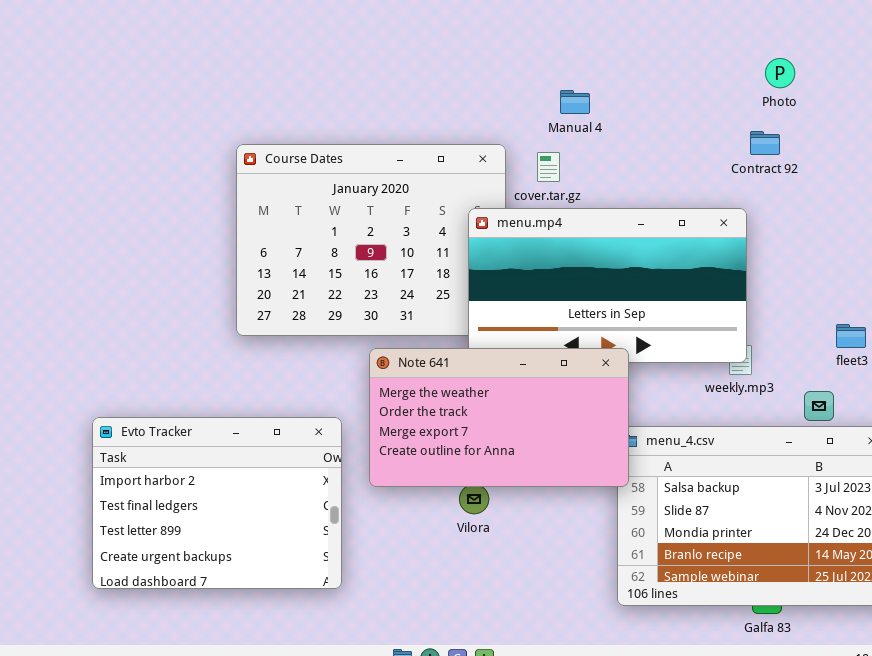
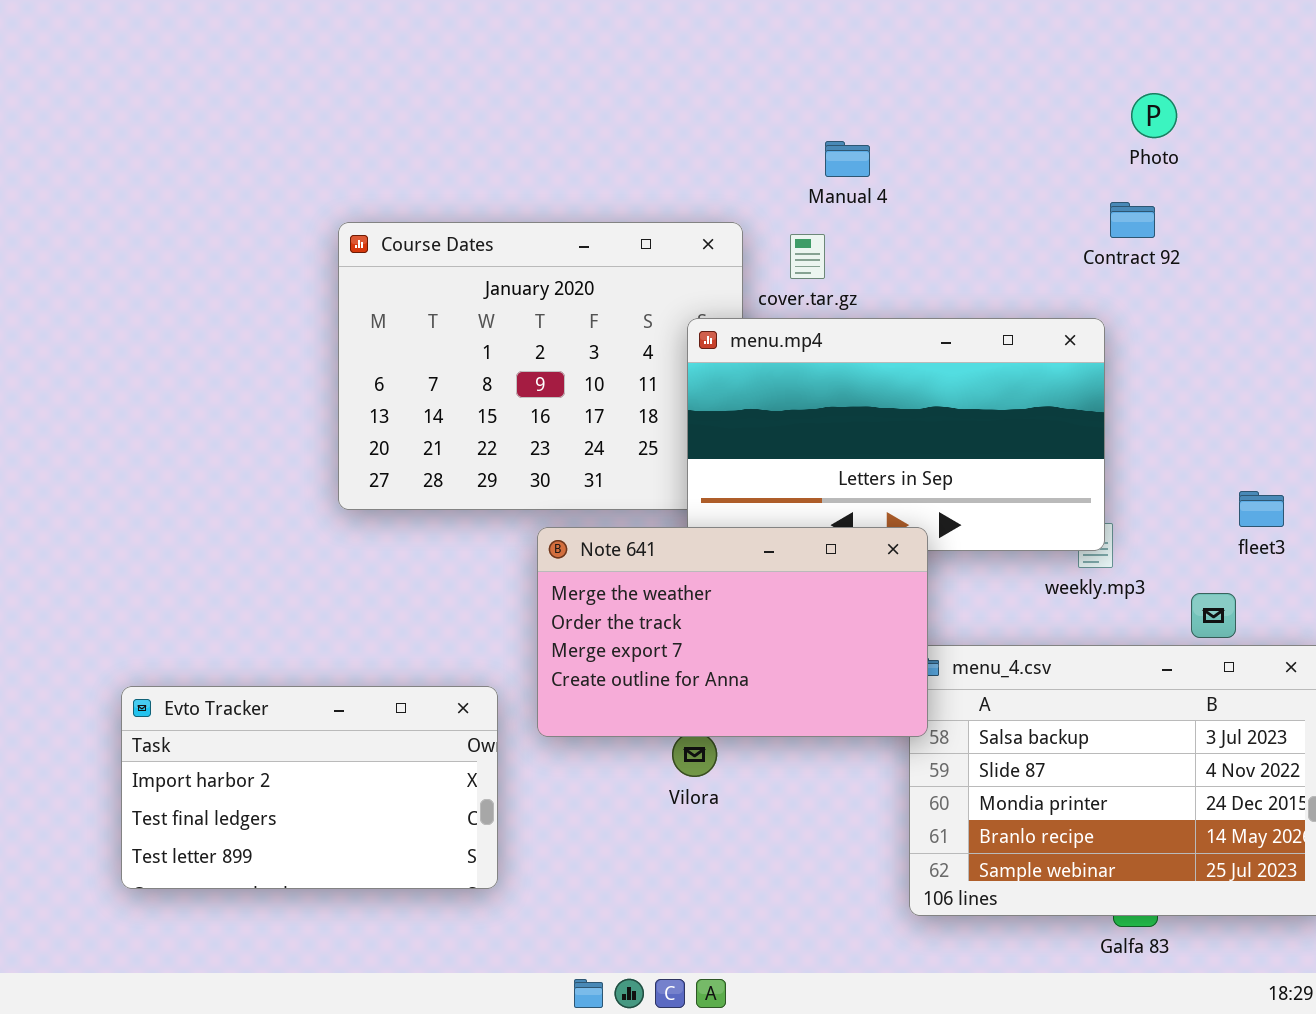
Evto Tracker: [92,417,342,589] -> [121,686,498,889], resized

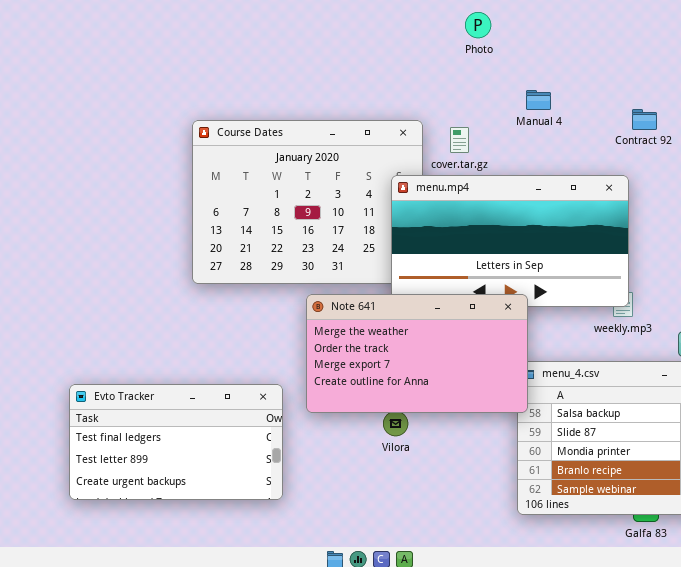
Photo: [1131,93,1177,138] -> [465,12,491,38], moved
Manual 4: [825,141,870,177] -> [526,90,551,110], moved
Evto Tracker: [121,686,498,889] -> [69,384,283,500], scrolled down 1 row

